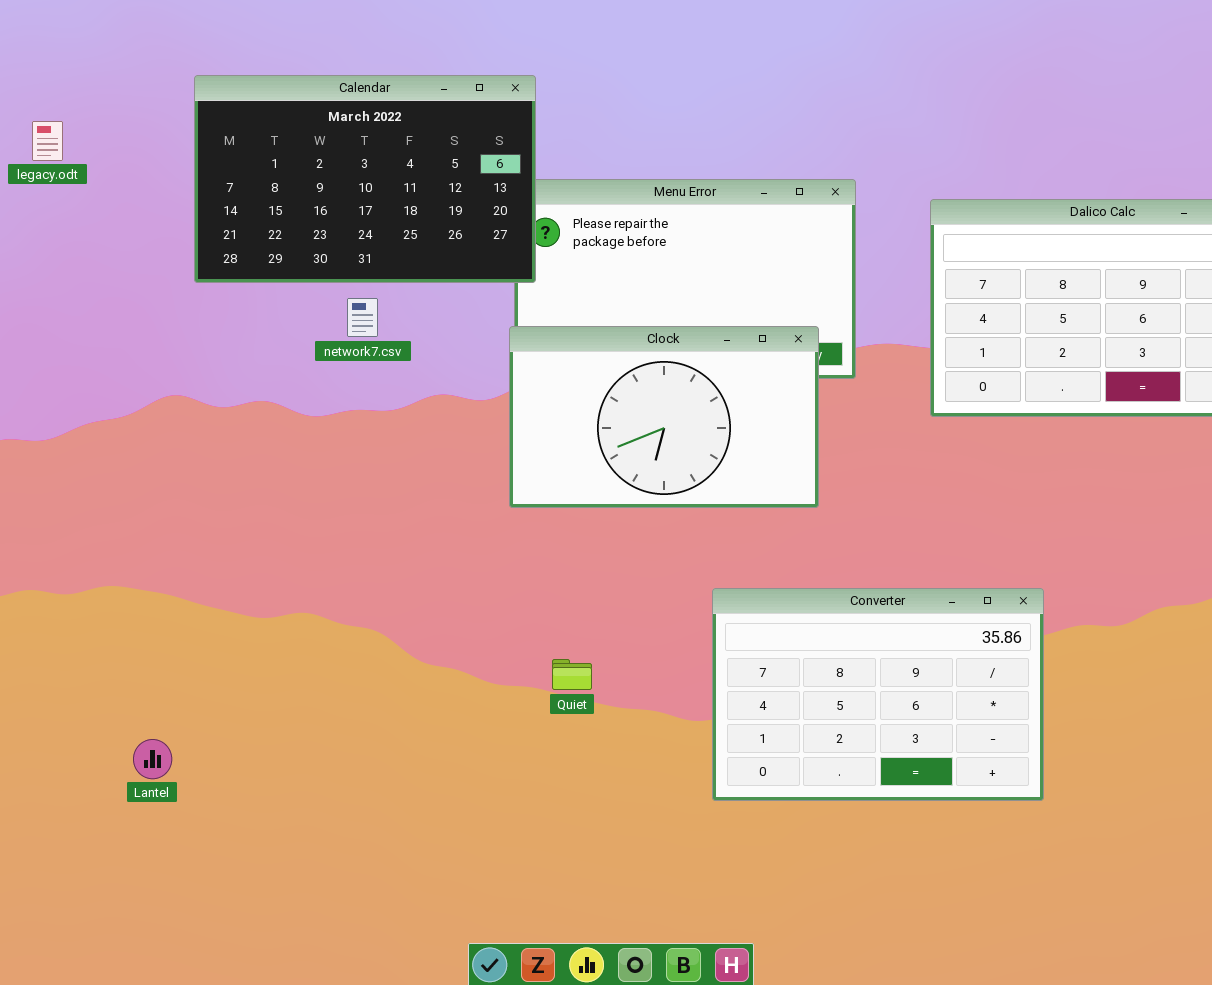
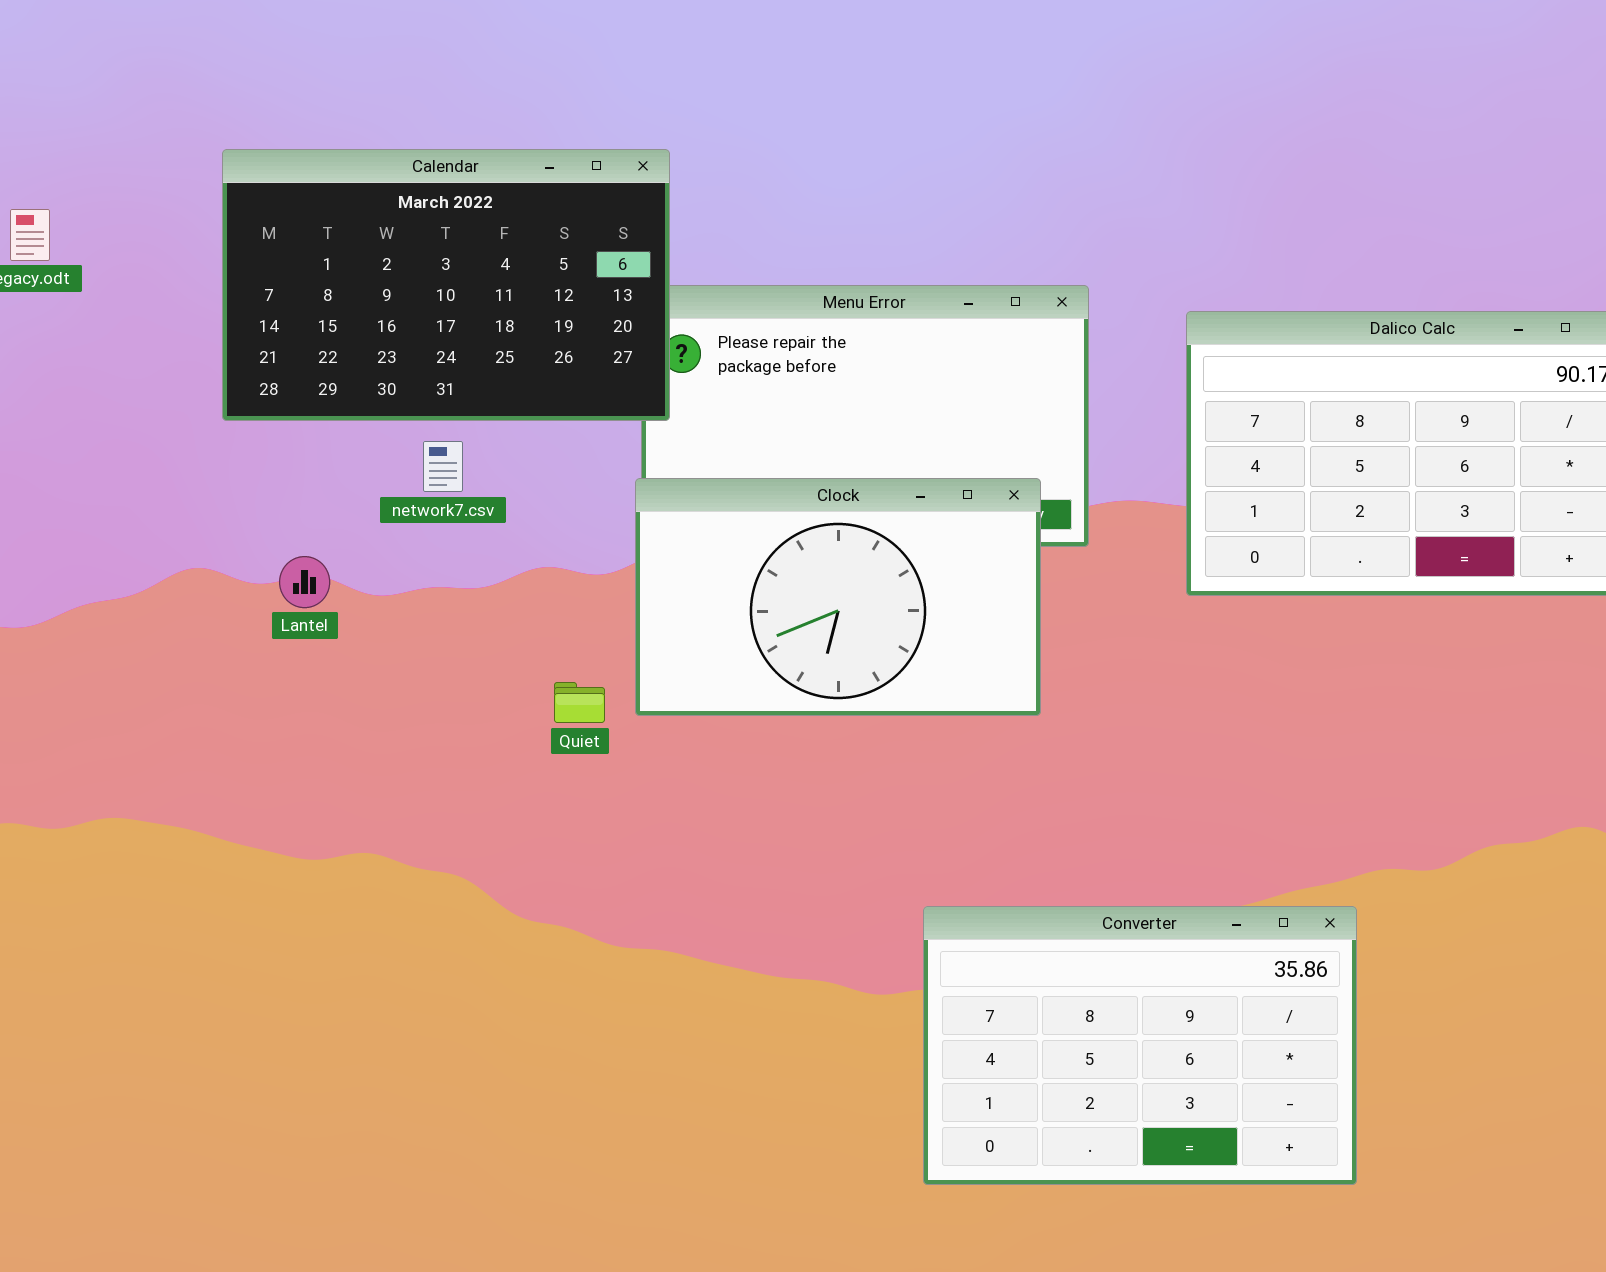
Converter: [712,588,1044,801] -> [923,906,1357,1185], moved
Quiet: [552,659,592,690] -> [554,682,605,723], moved
Lantel: [133,739,172,779] -> [279,556,330,608], moved

